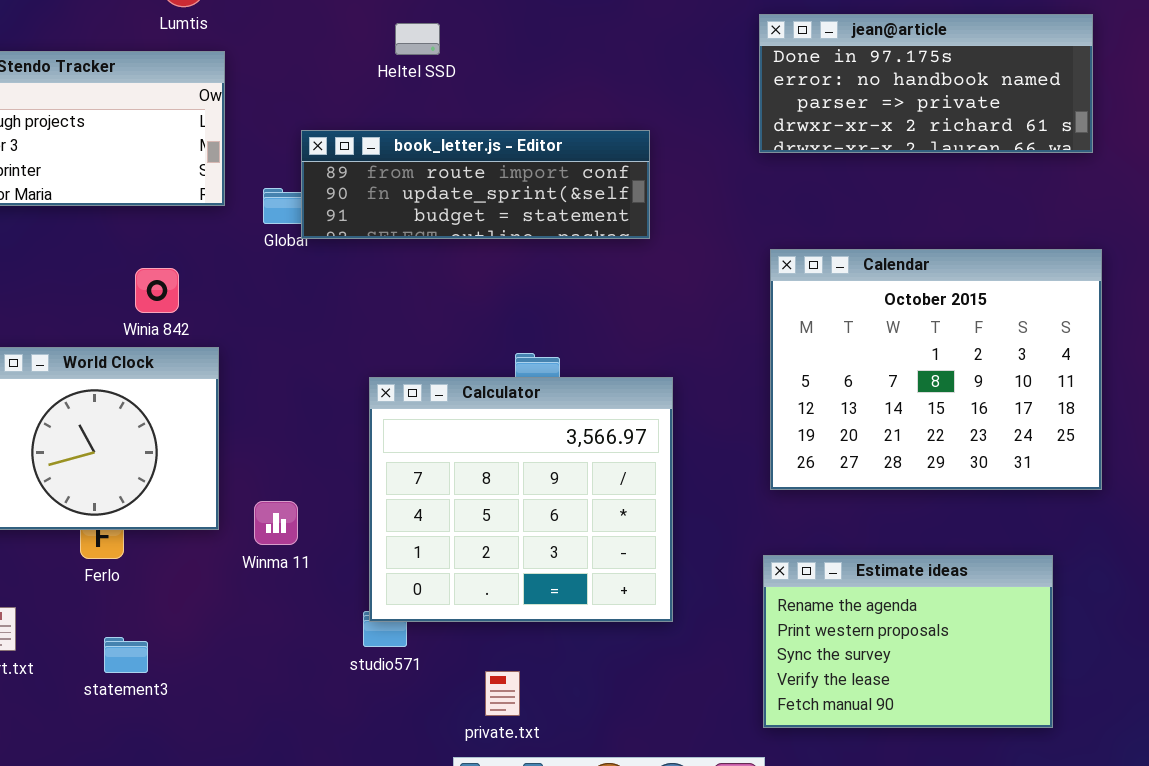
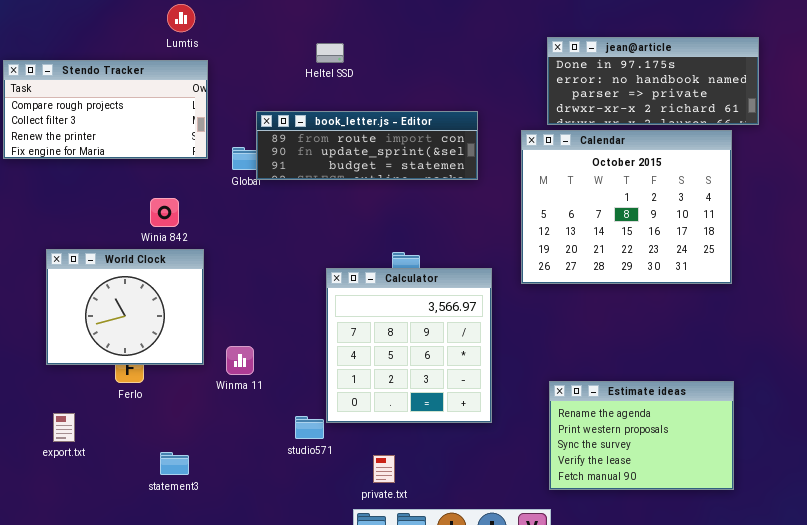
Calendar: [770,249,1102,490] -> [521,130,732,284], moved
Calculator: [369,377,673,622] -> [326,268,492,423], resized
statement3: [104,637,148,673] -> [160,452,189,475], moved

